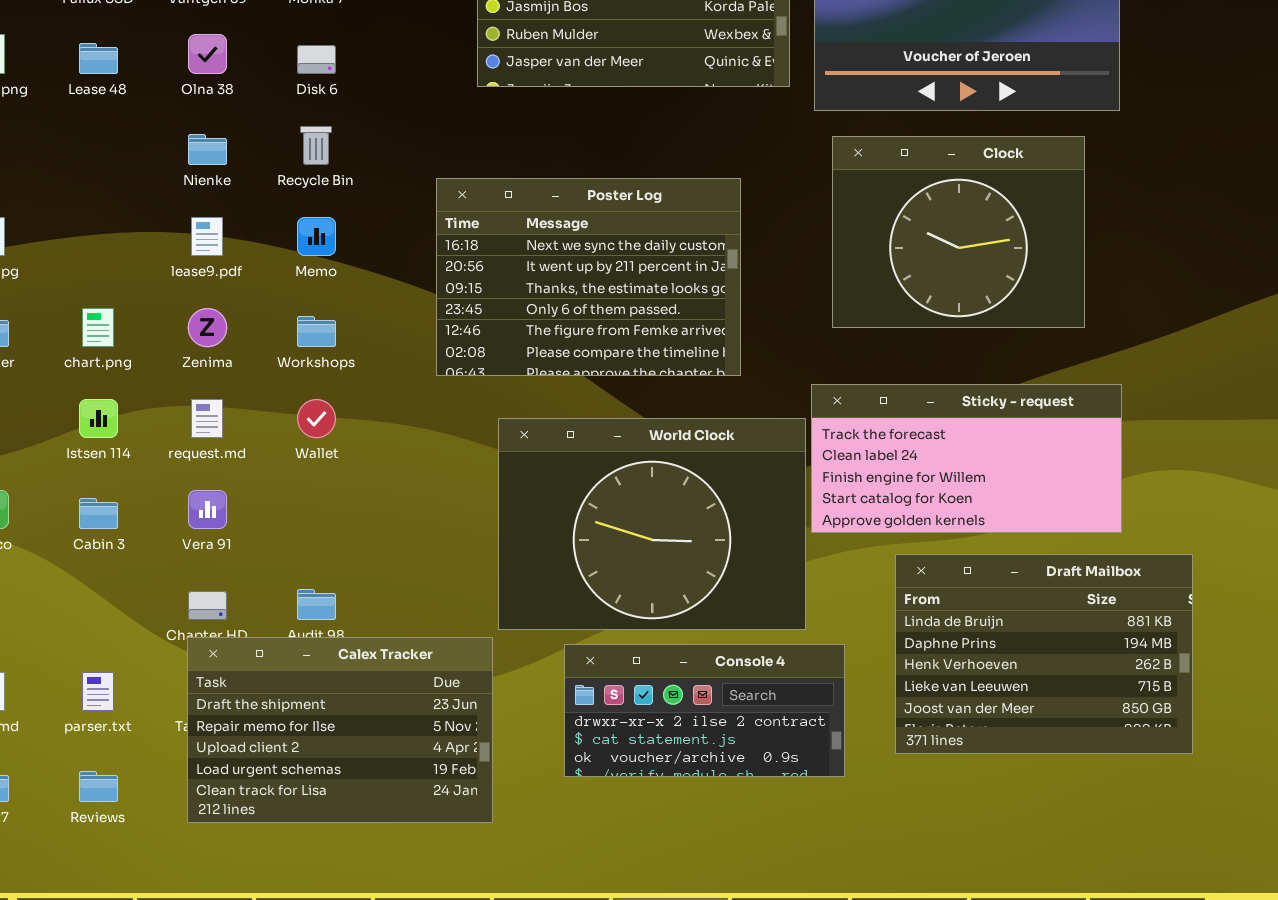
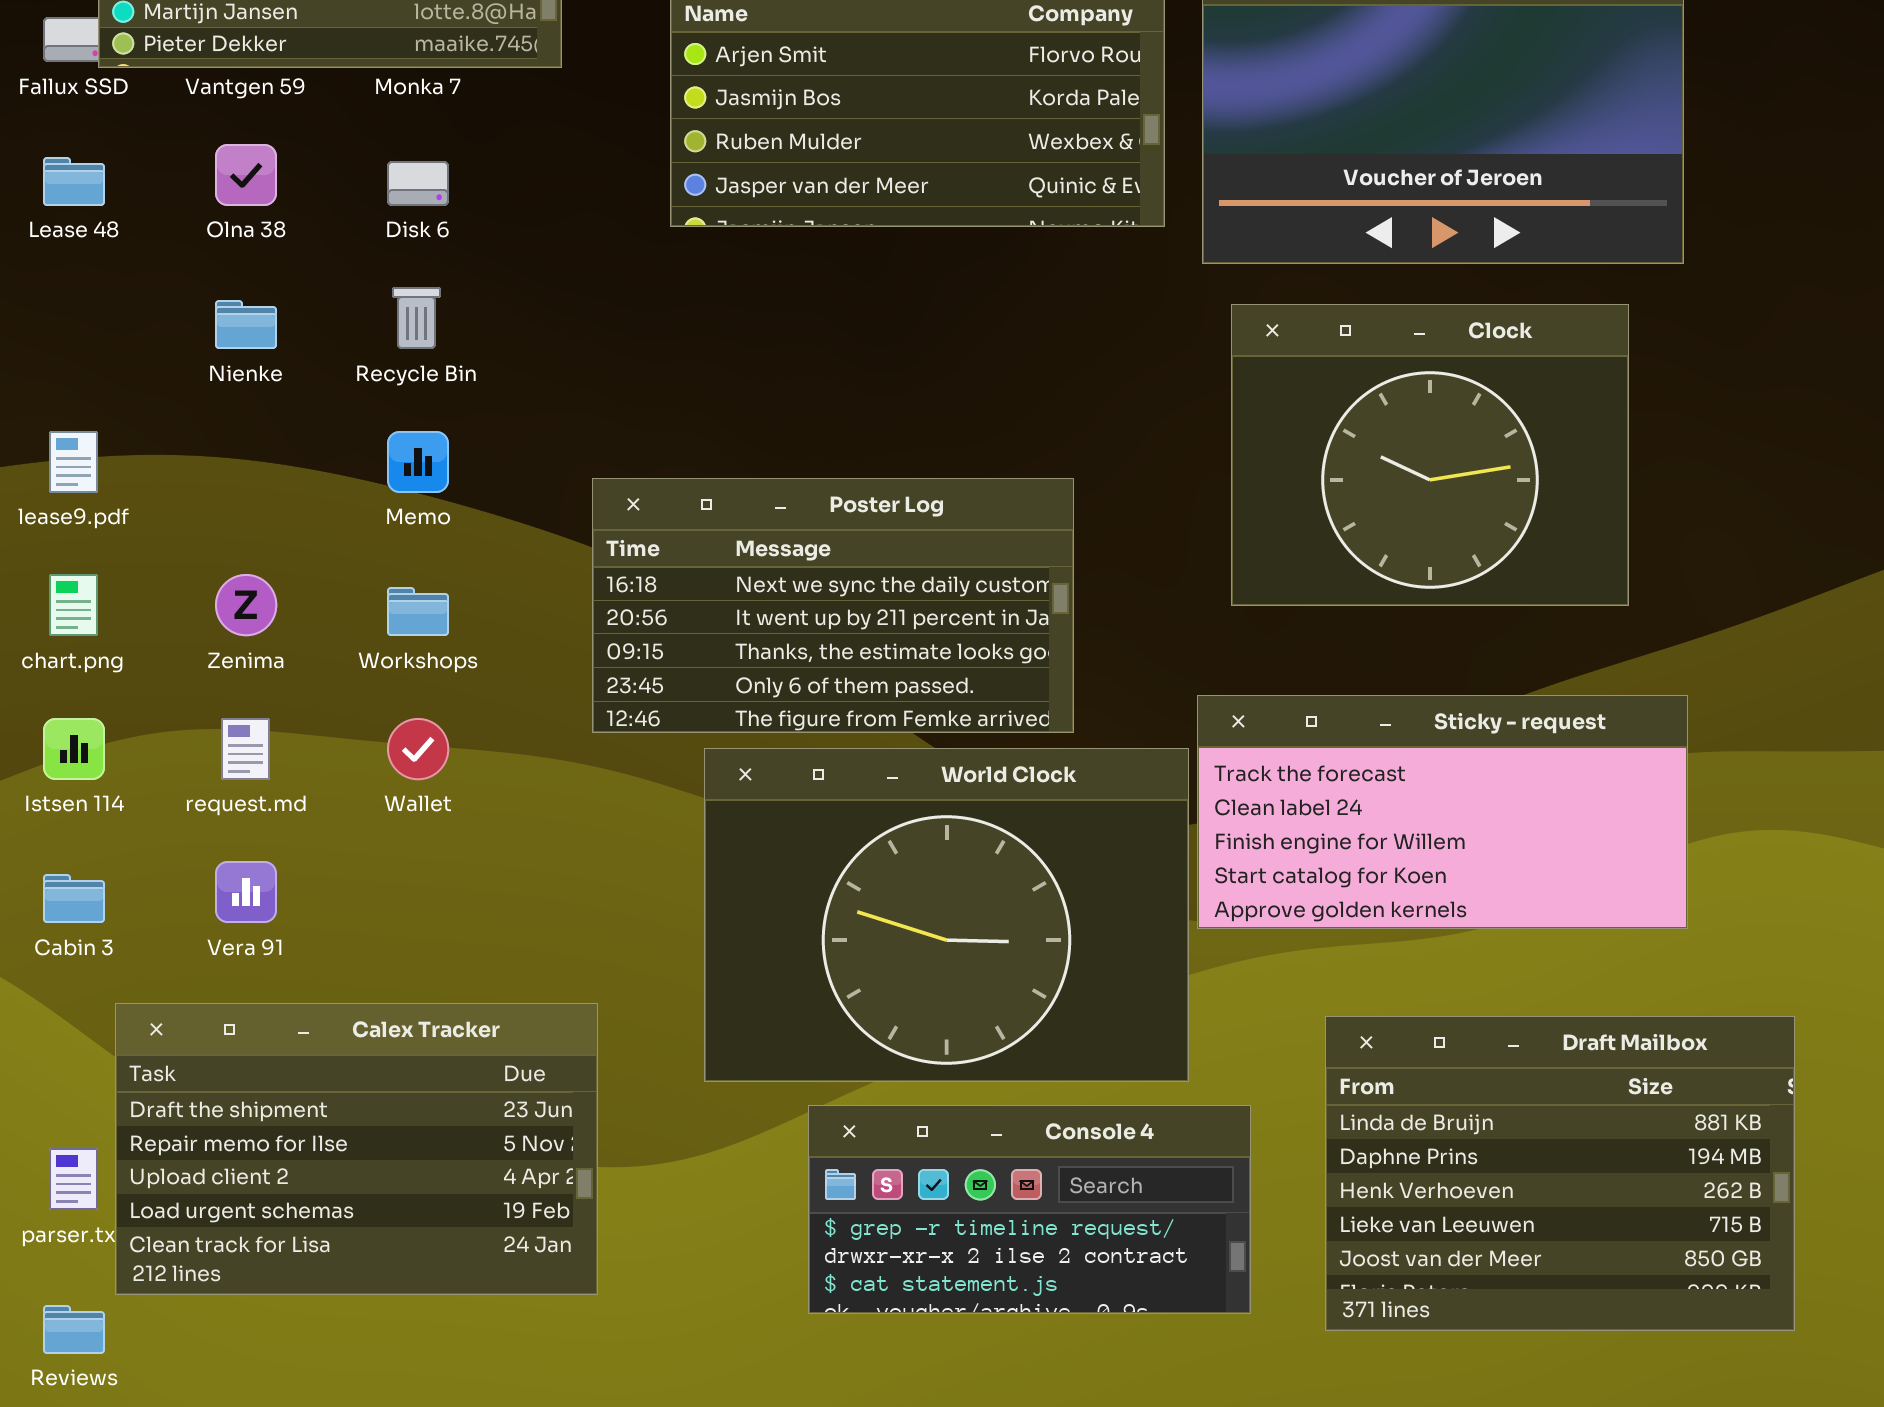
Poster Log: [436,178,741,376] -> [592,478,1074,733], moved, resized
lease9.pdf: [191,217,223,256] -> [49,431,98,493], moved
Draft Mailbox: [895,554,1193,754] -> [1325,1016,1795,1331], moved
Calex Tracker: [187,637,493,823] -> [115,1003,598,1295], moved
Console 4: [564,644,845,777] -> [808,1105,1251,1314], scrolled up 1 row

